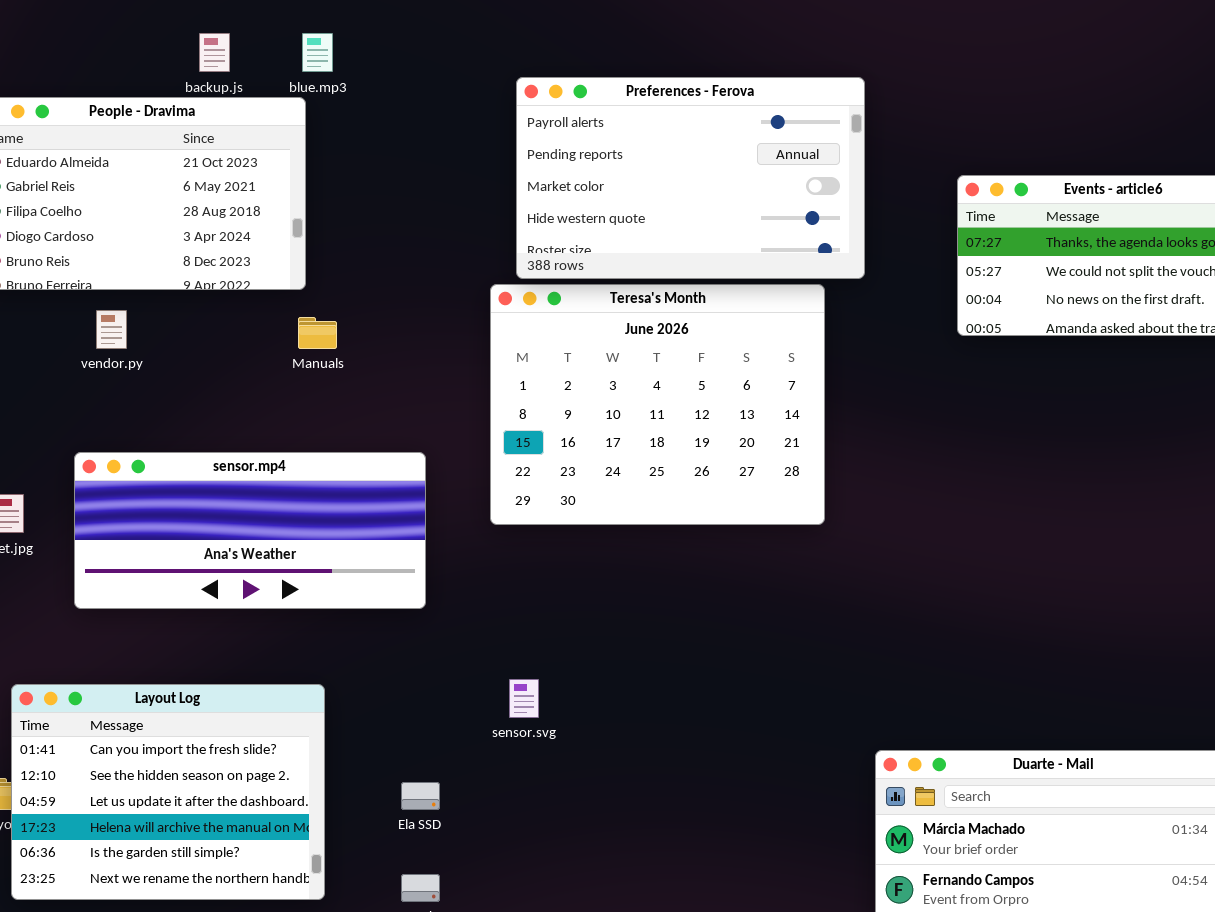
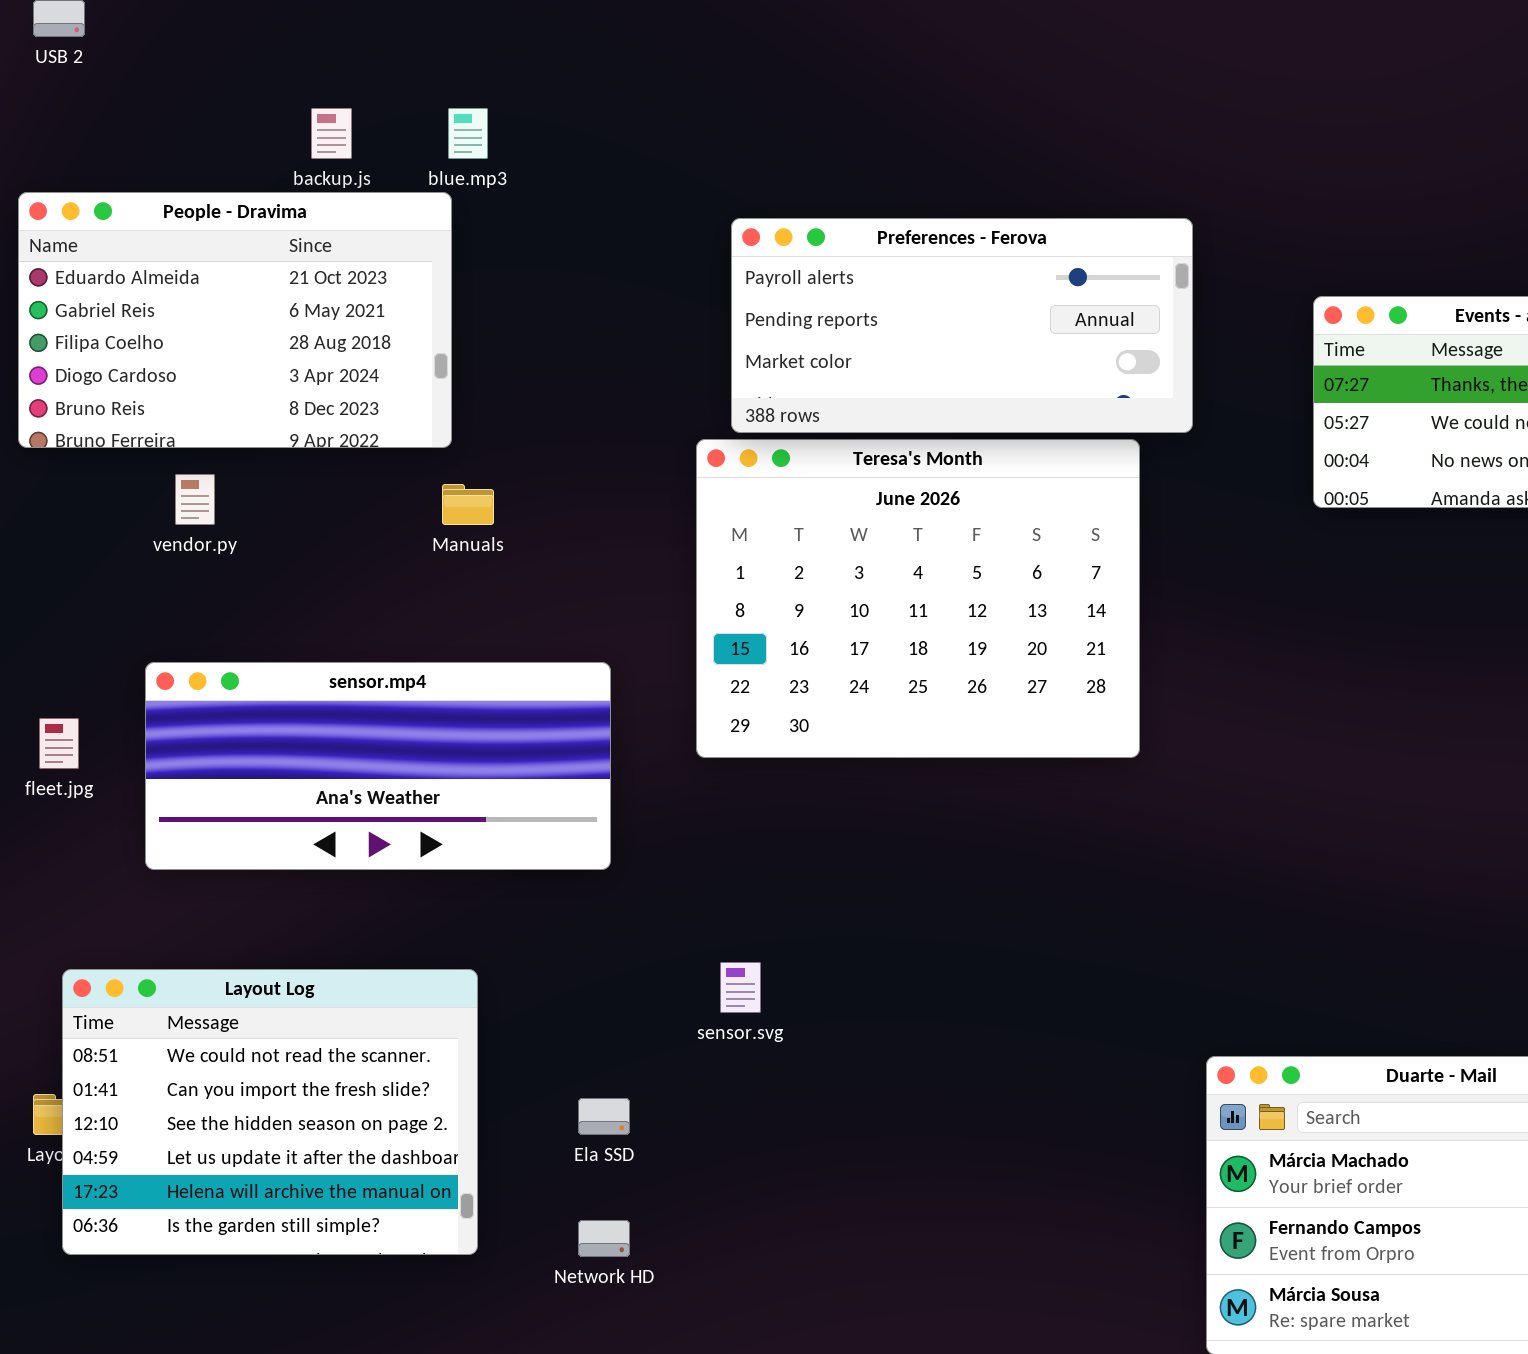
Preferences - Ferova: [516,77,865,279] -> [731,218,1193,433], resized
Layout Log: [11,684,325,900] -> [62,969,478,1255], scrolled up 1 row

